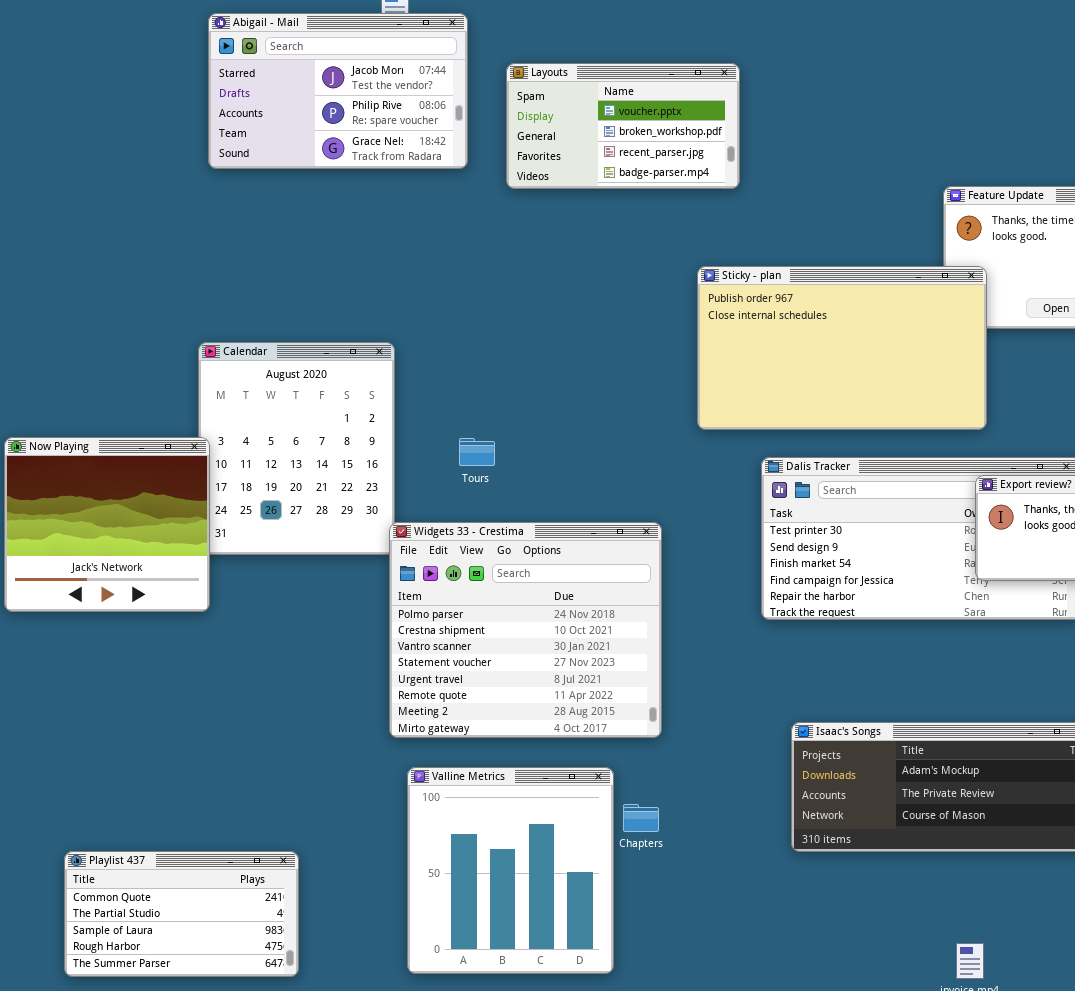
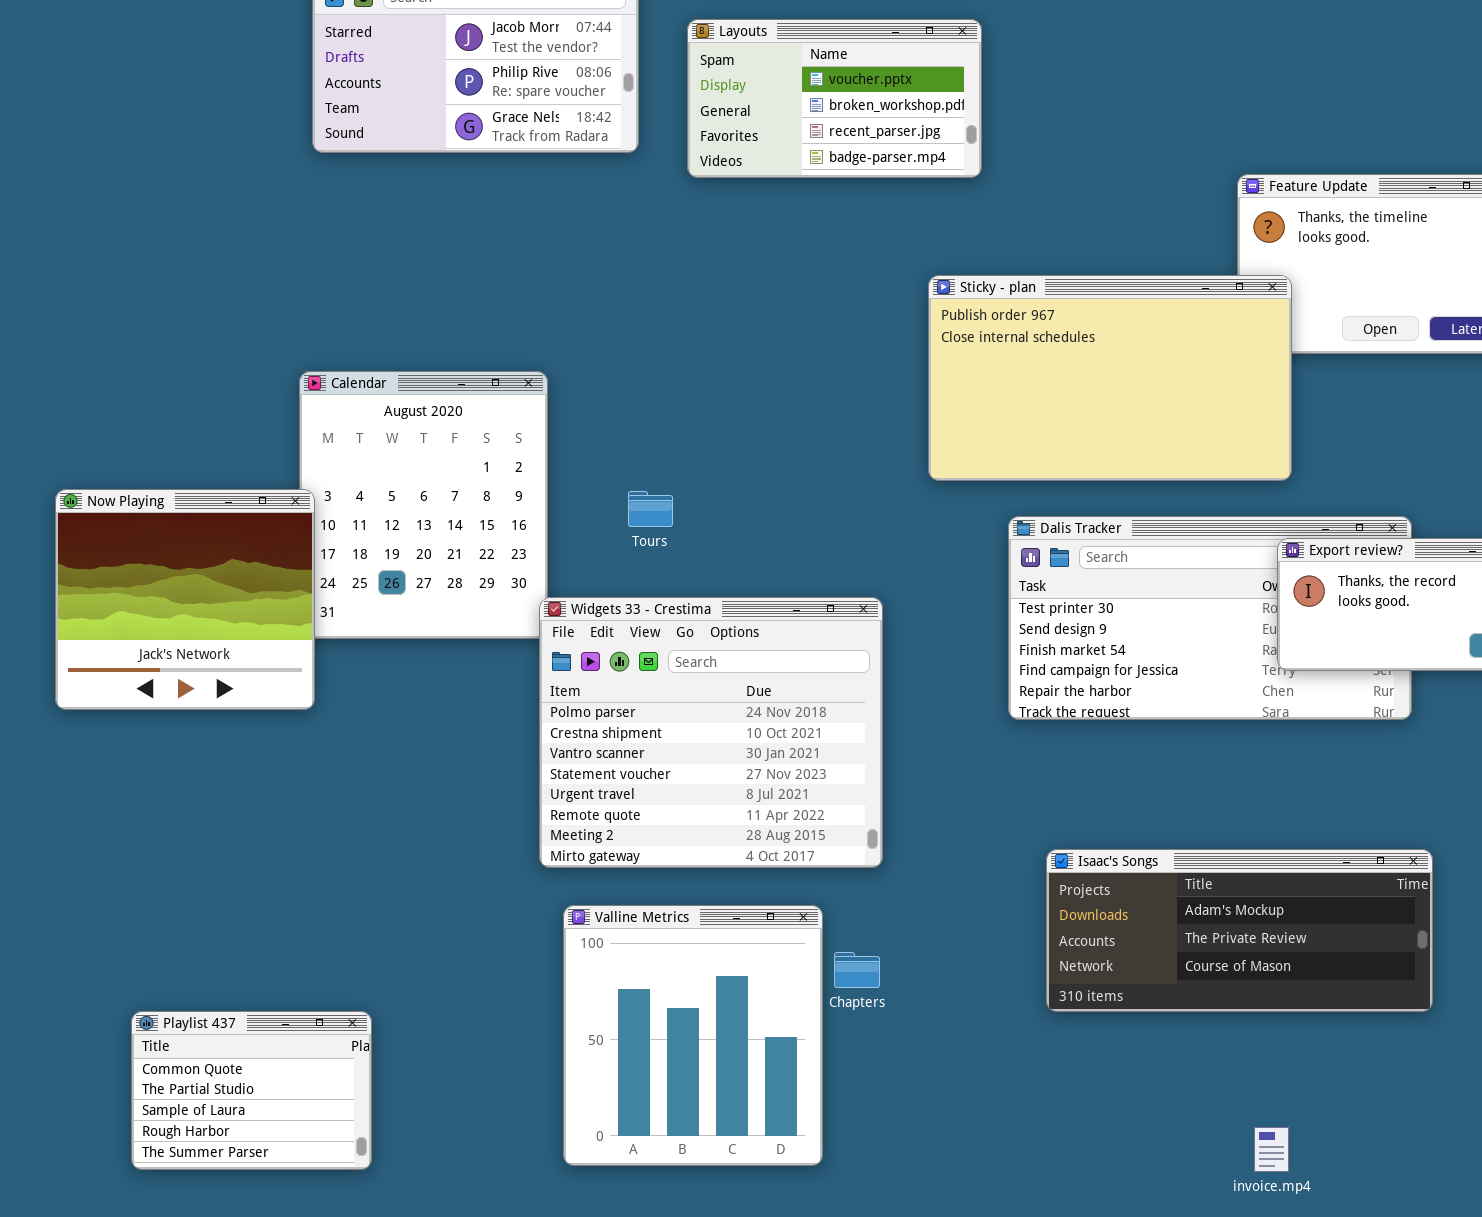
Playlist 437: [64,851,299,977] -> [131,1011,372,1170], resized

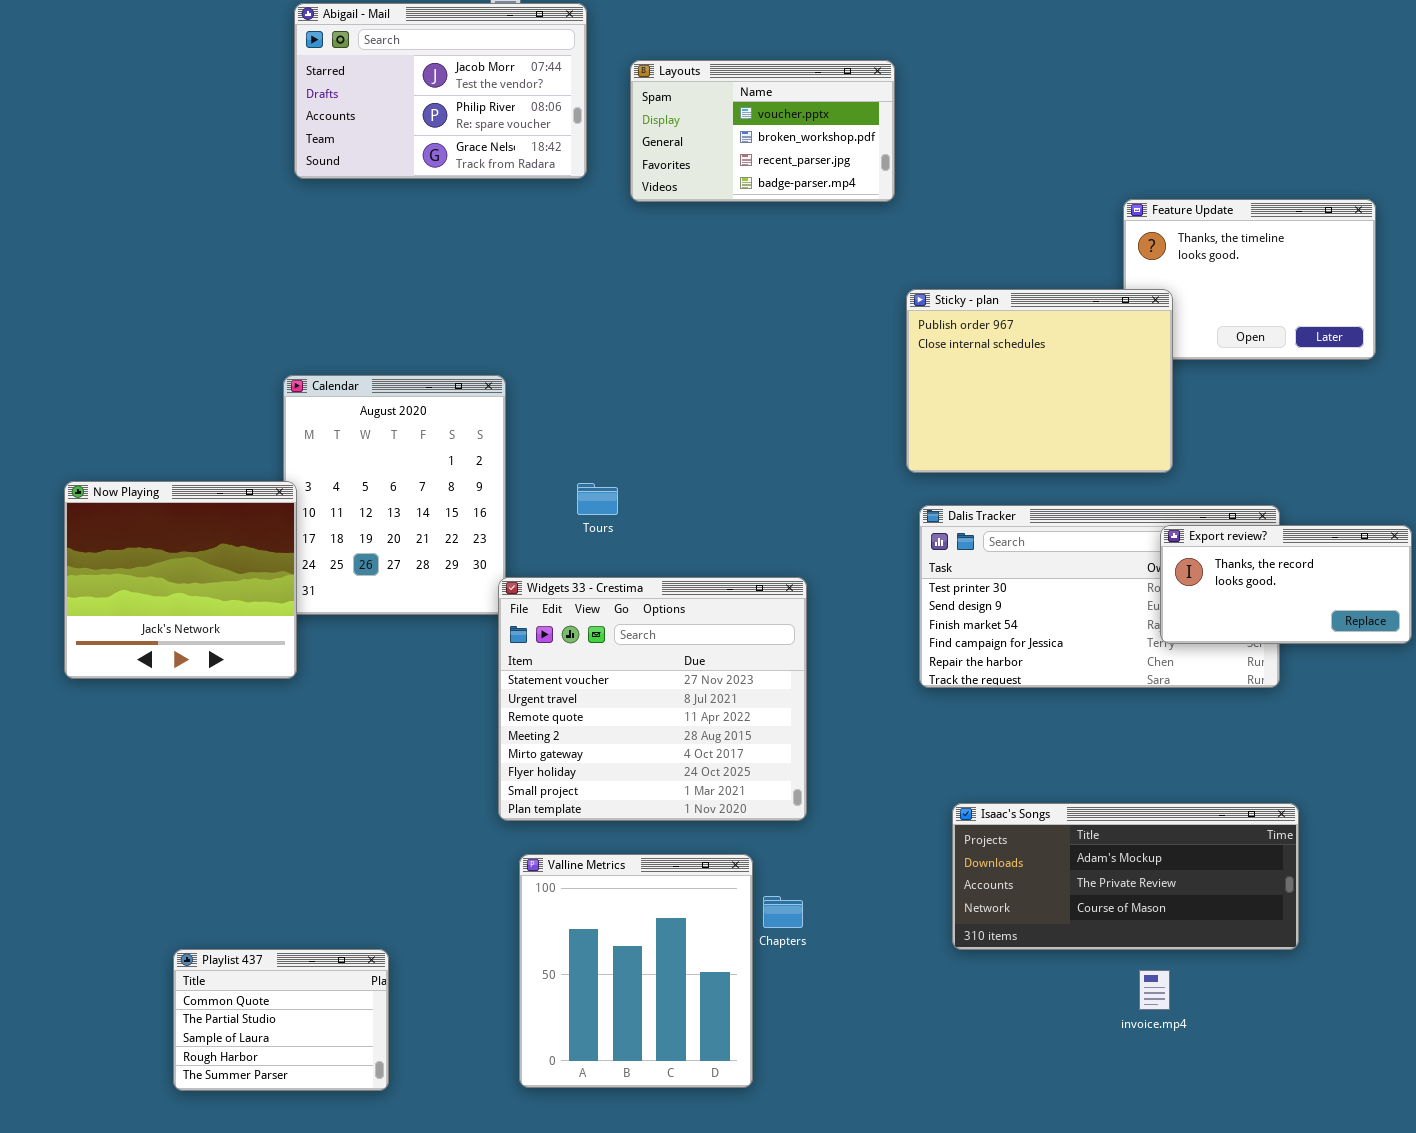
Sticky - plan: [928,275,1292,481] -> [906,289,1173,473], resized
Widgets 33 - Crestima: [539,597,883,868] -> [498,577,807,821], scrolled down 3 rows
Playlist 437: [131,1011,372,1170] -> [173,949,389,1091], moved
invoice.mp4: [1254,1127,1289,1172] -> [1139,970,1170,1010], moved

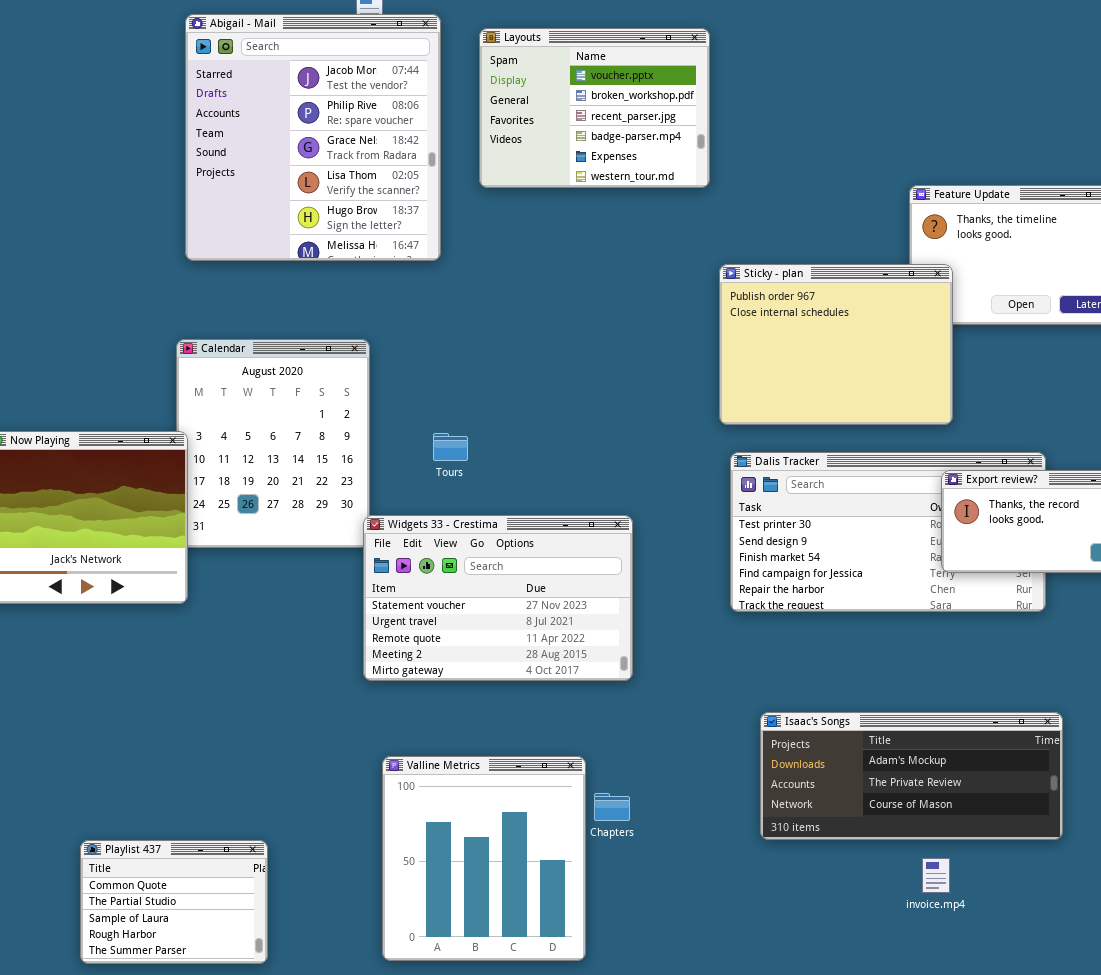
Abigail - Mail: [294,3,587,179] -> [185,14,441,261], resized
Layouts: [630,60,895,202] -> [479,28,710,188], resized
Widgets 33 - Crestima: [498,577,807,821] -> [363,515,633,681], resized

